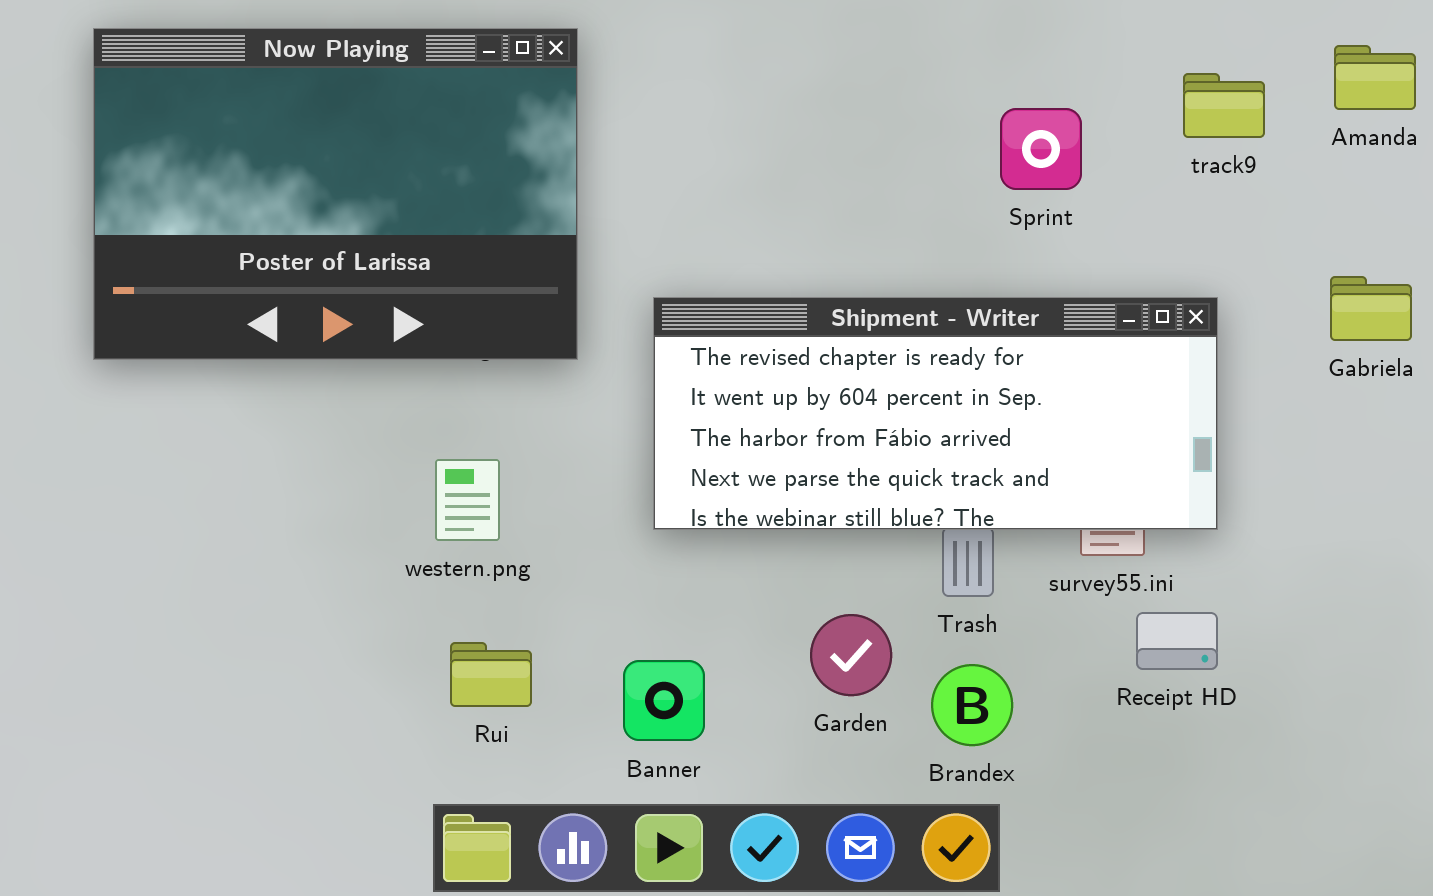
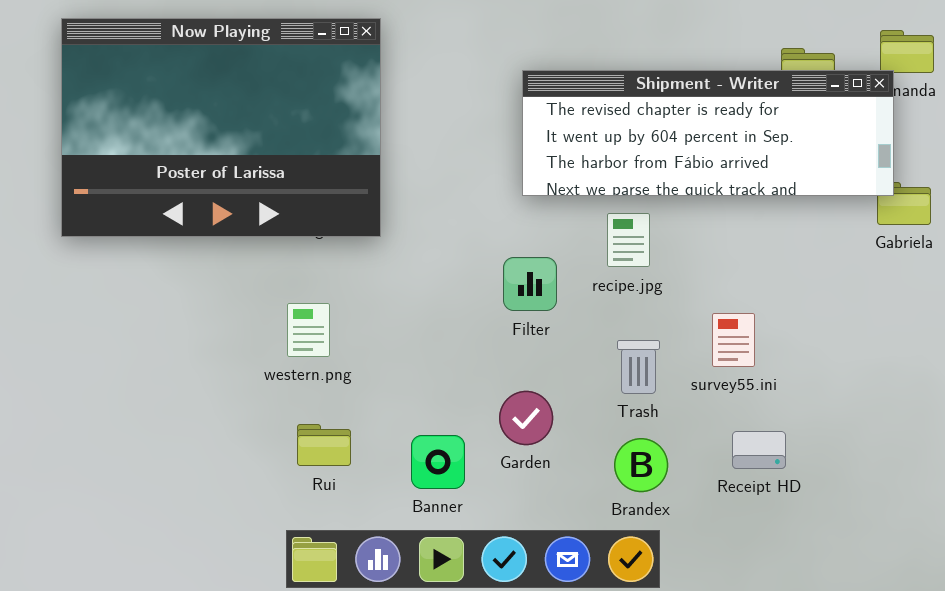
Shipment - Writer: [653,297,1218,530] -> [522,70,894,196], moved, resized
Receipt HD: [1136,612,1218,670] -> [732,431,786,469], moved
Garden: [810,614,892,696] -> [499,391,553,445], moved

